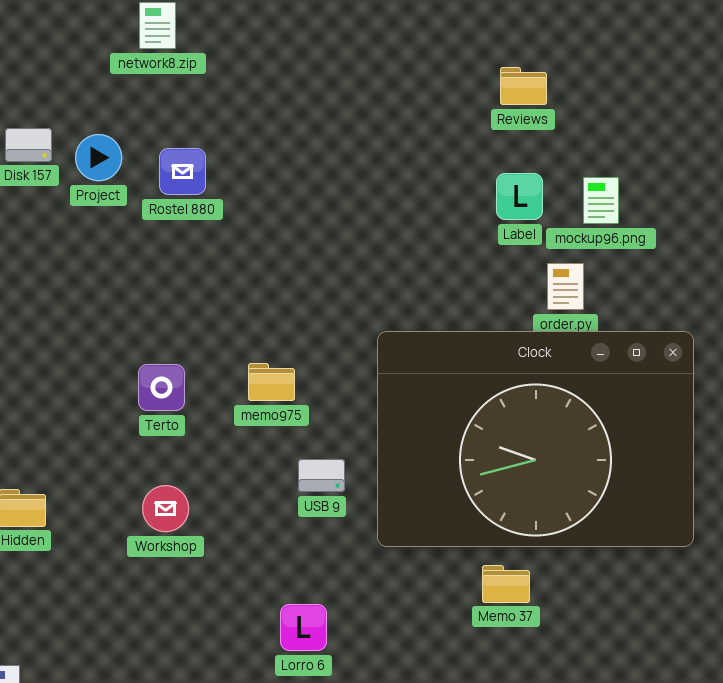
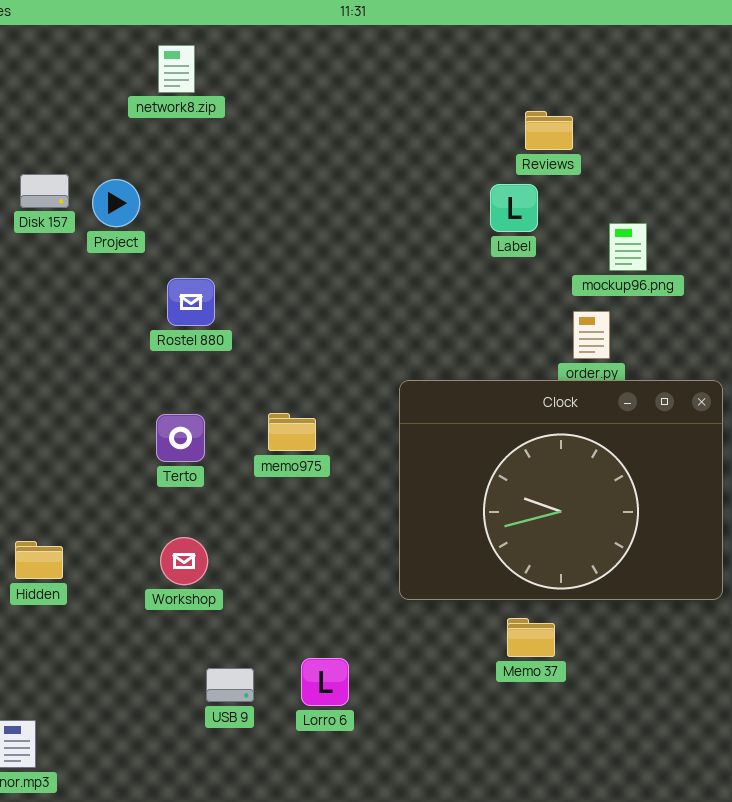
Rostel 880: [159,148,206,195] -> [167,278,215,326], moved
Label: [496,173,543,220] -> [490,184,538,232], moved
USB 9: [298,459,345,492] -> [206,668,254,702], moved

